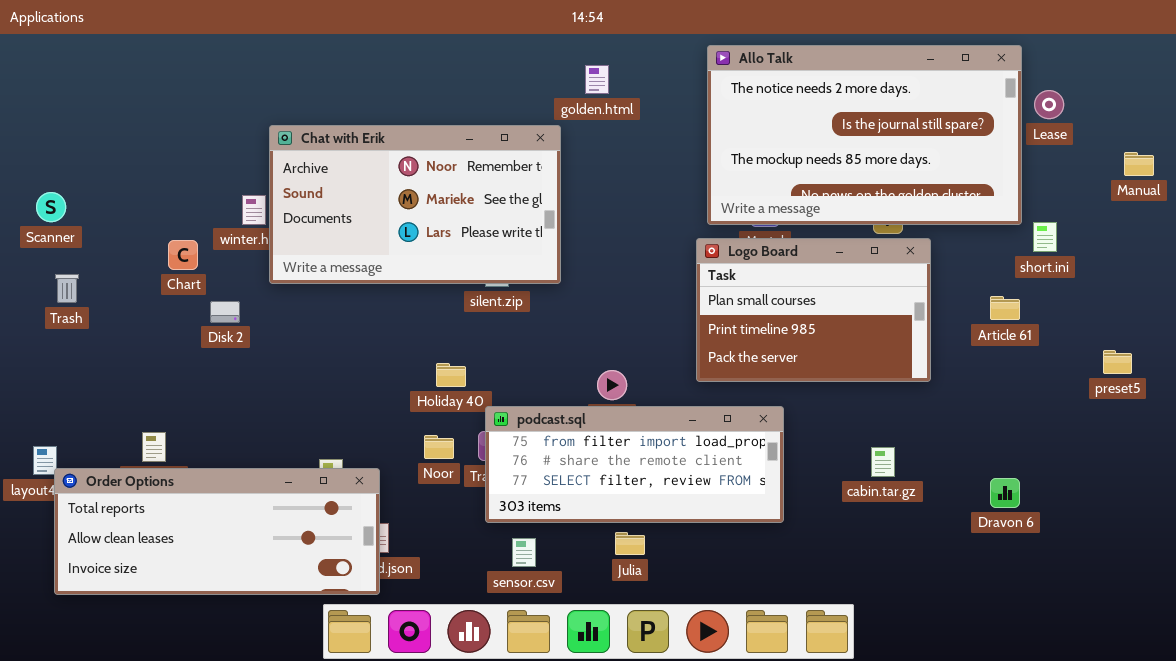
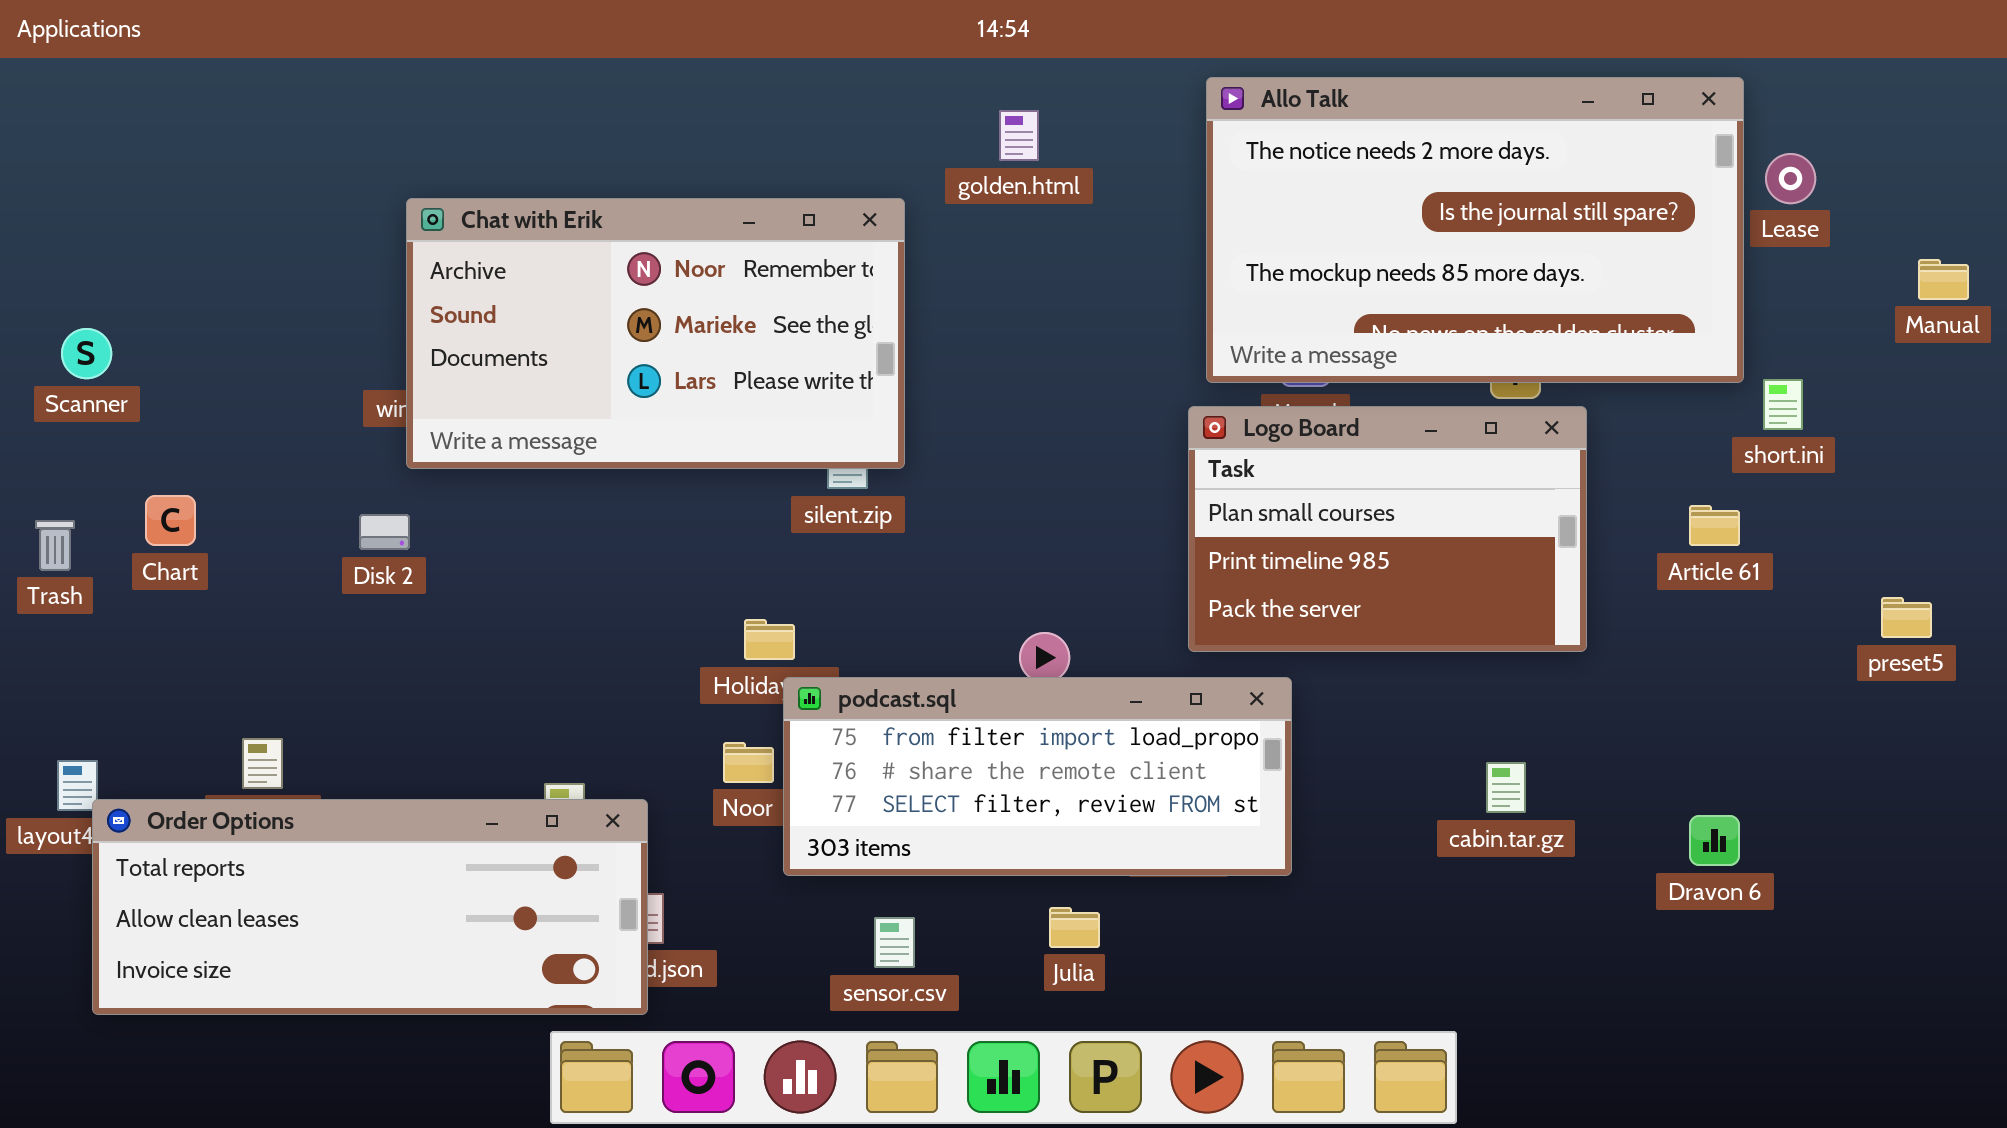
Chat with Erik: [269,125,561,284] -> [406,198,905,469], moved
Chart: [168,240,198,270] -> [145,495,196,546], moved
Trash: [55,274,79,303] -> [35,520,75,571], moved
podcast.sql: [485,406,784,523] -> [783,677,1292,876], moved

